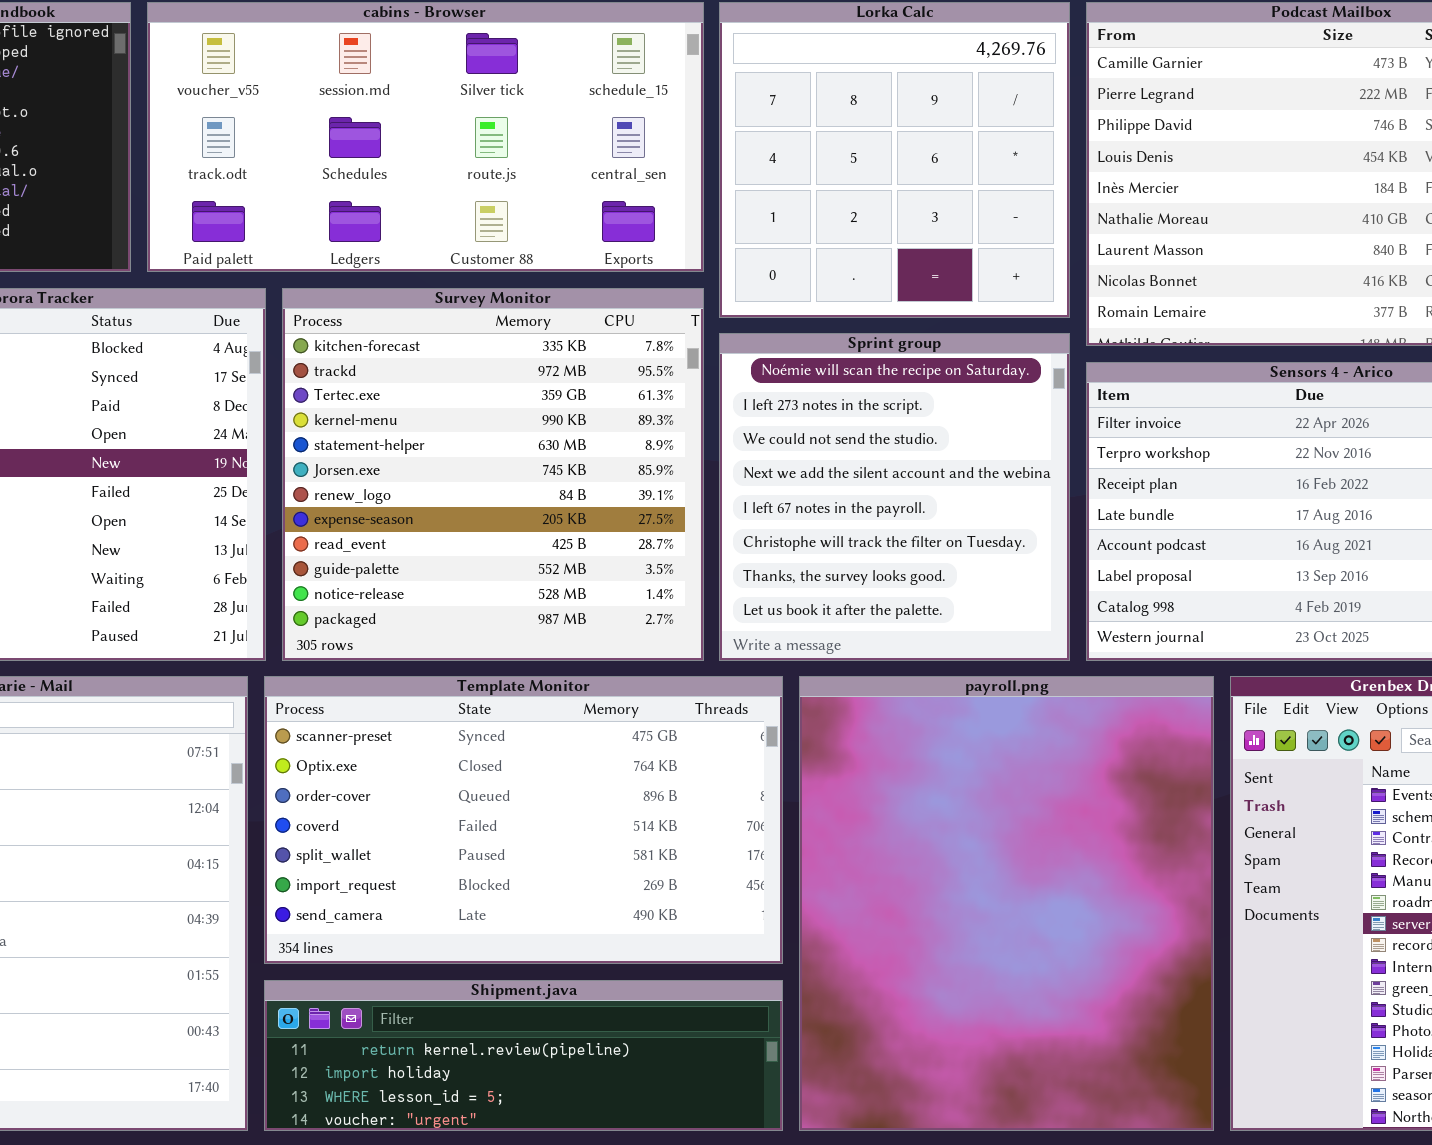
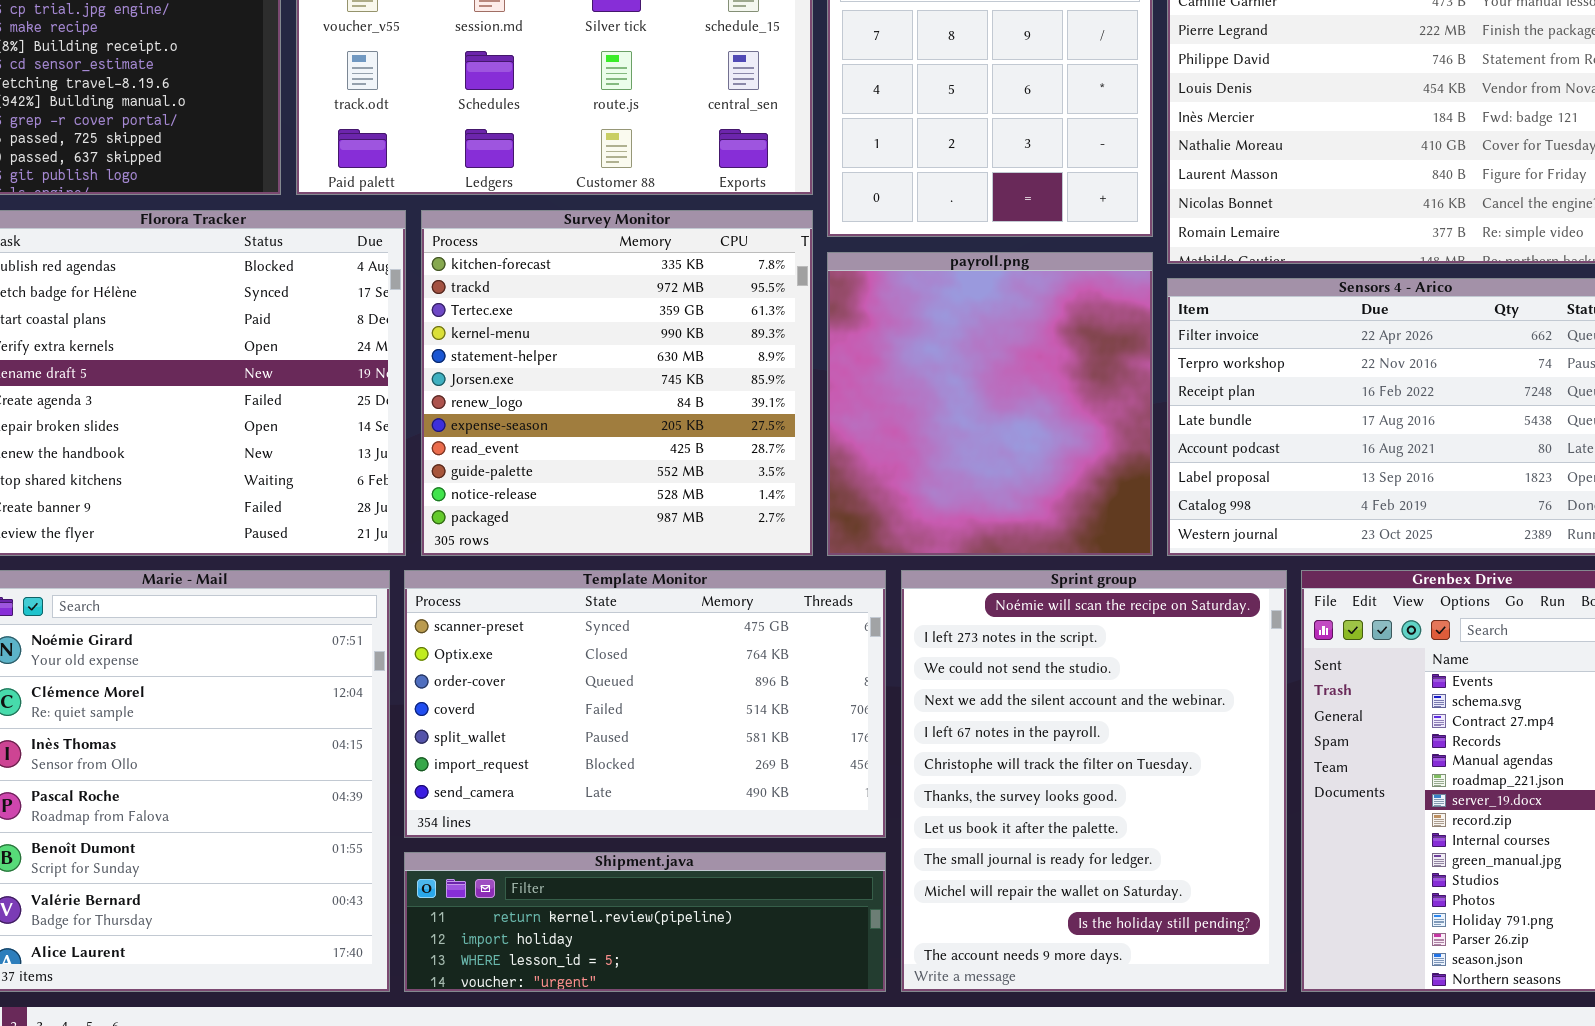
Sprint group: [719,333,1070,661] -> [901,570,1287,992], moved, resized
payroll.png: [799,676,1214,1131] -> [827,252,1153,556], moved, resized

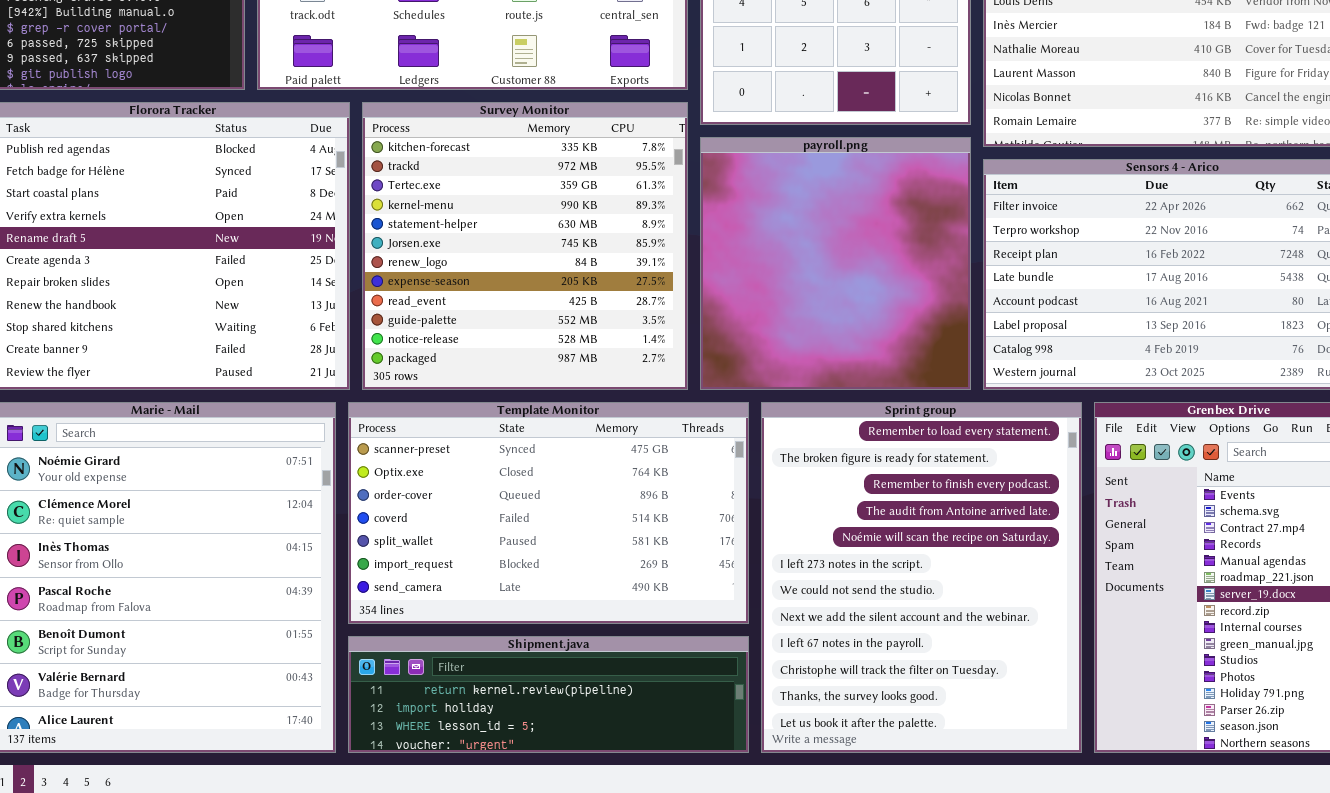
Sprint group: [901,570,1287,992] -> [761,402,1082,753], scrolled up 4 rows

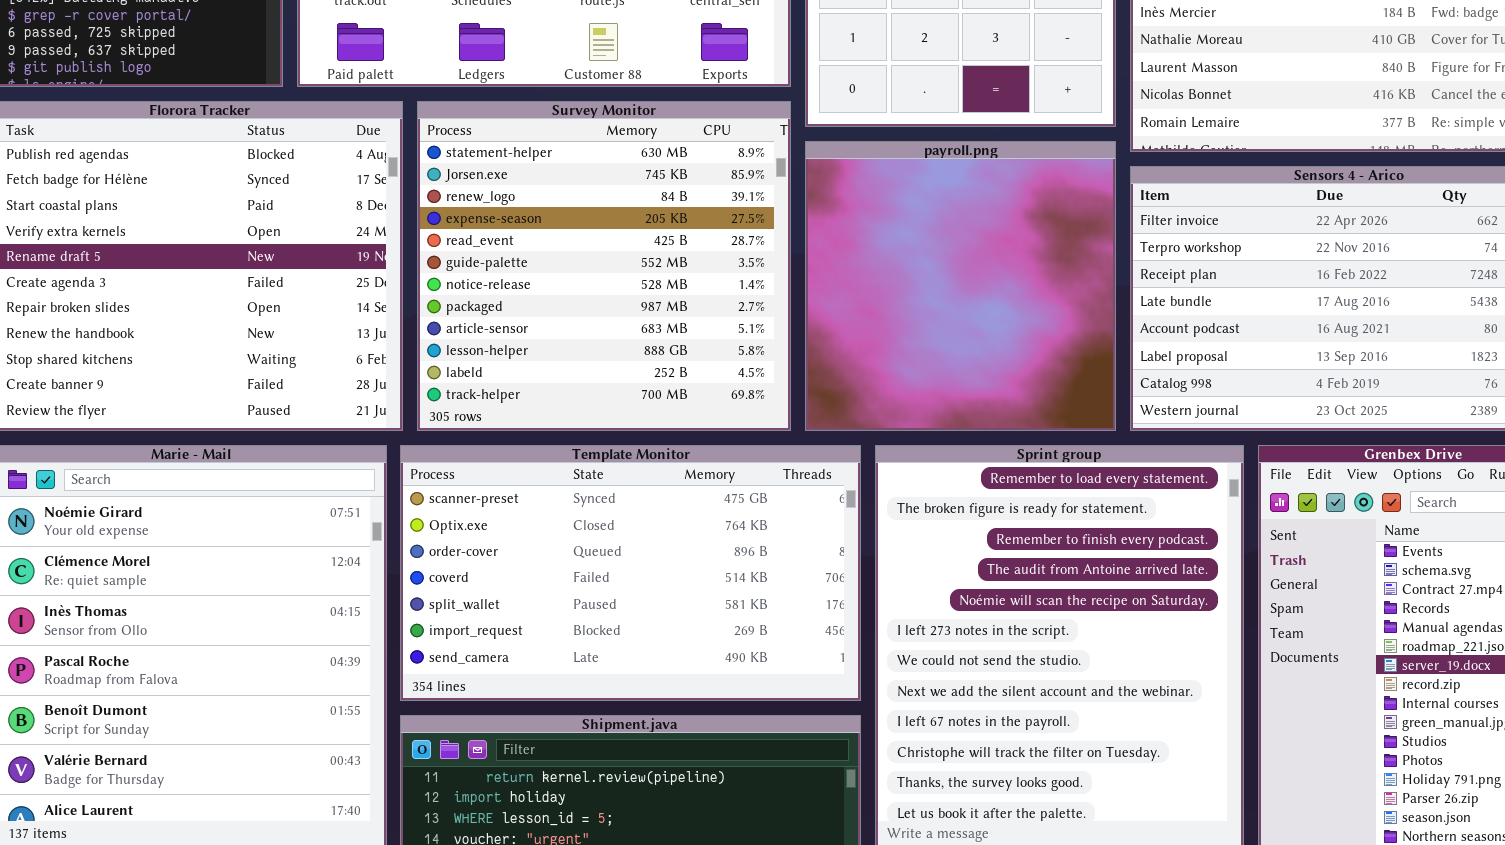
Survey Monitor: [362,102,688,390] -> [417,101,791,431], scrolled down 4 rows

